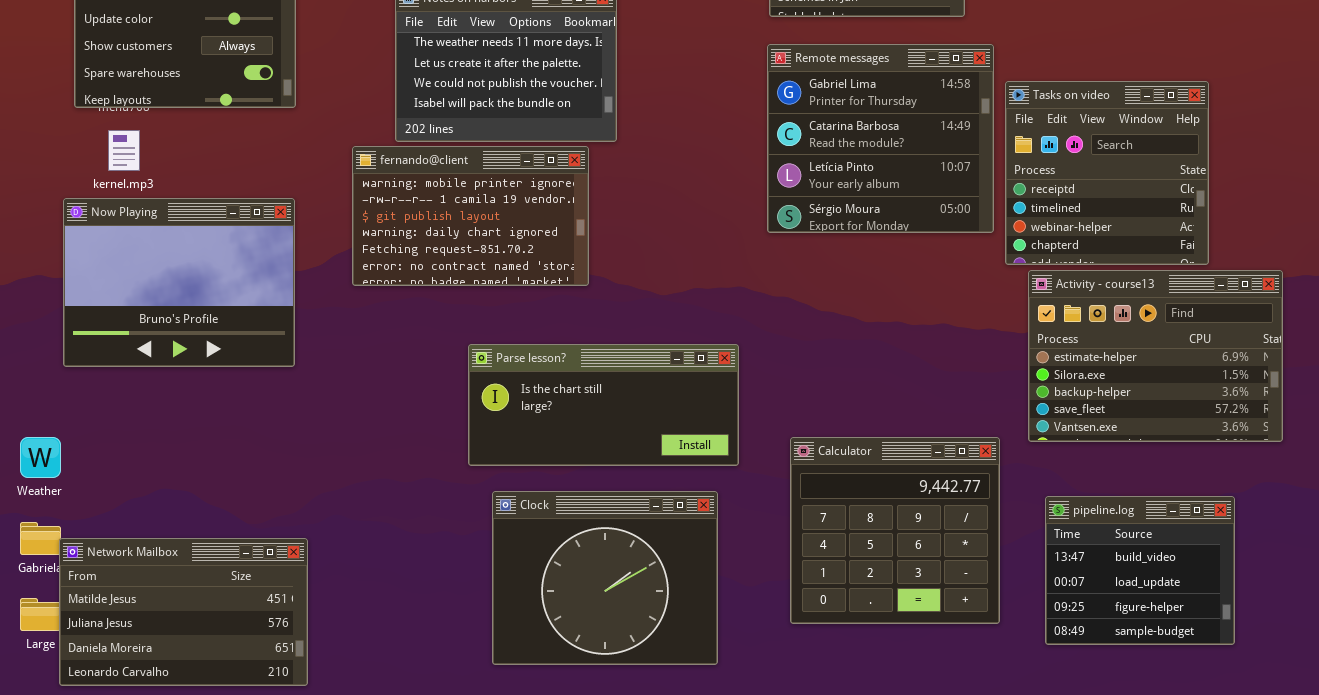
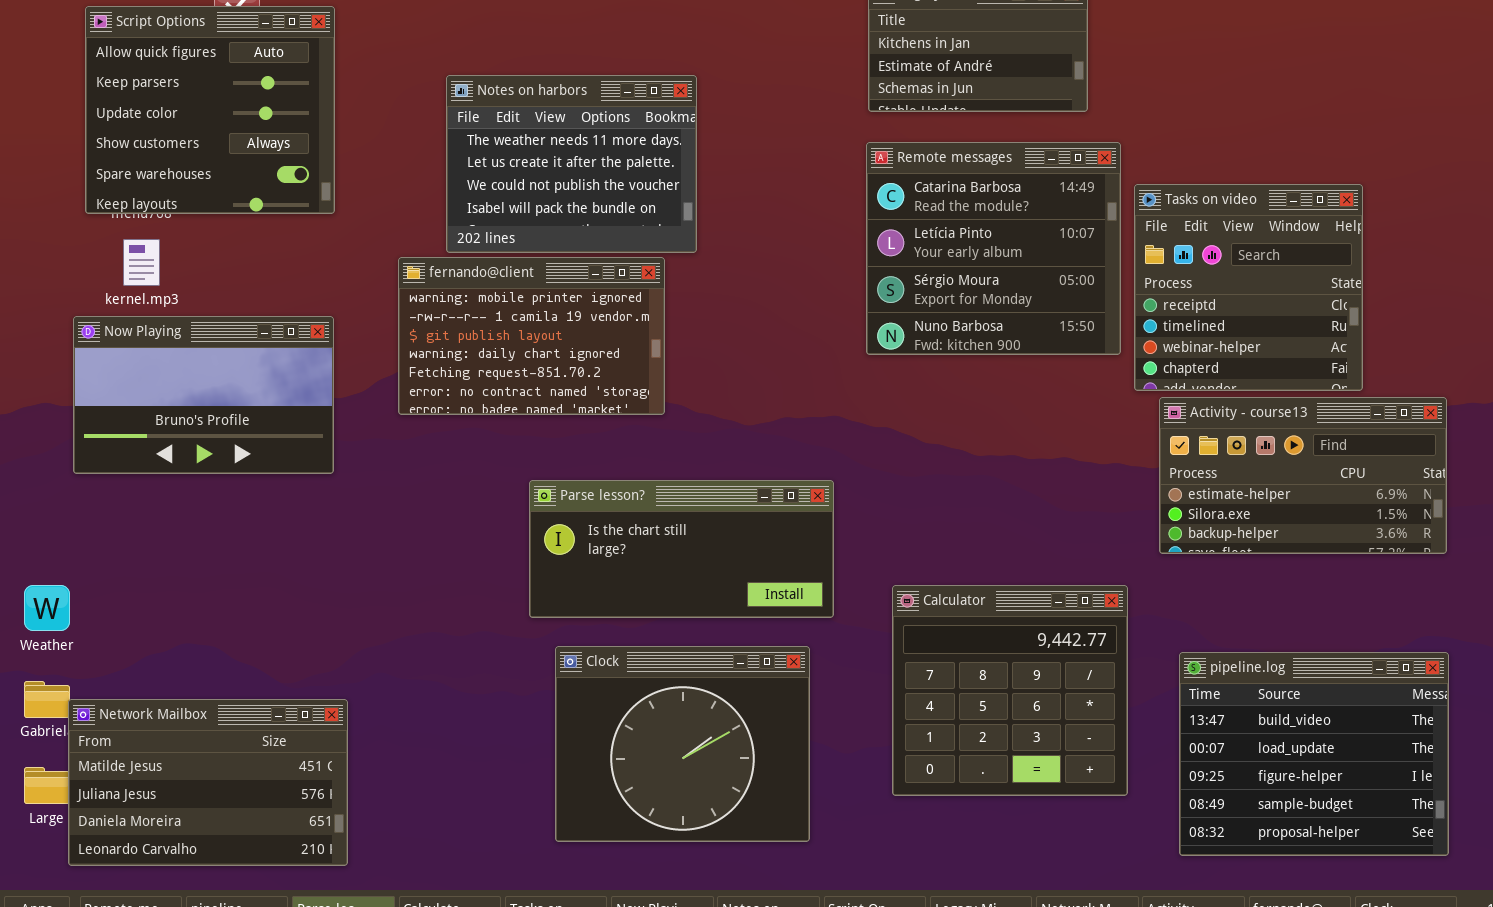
Remote messages: [767,44,994,233] -> [866,142,1121,355], scrolled down 1 row
Now Playing: [63,198,295,367] -> [73,316,334,474], resized
Activity - course13: [1028,270,1283,442] -> [1159,397,1447,554], resized
pipeline.log: [1045,496,1235,645] -> [1179,652,1449,856], resized

